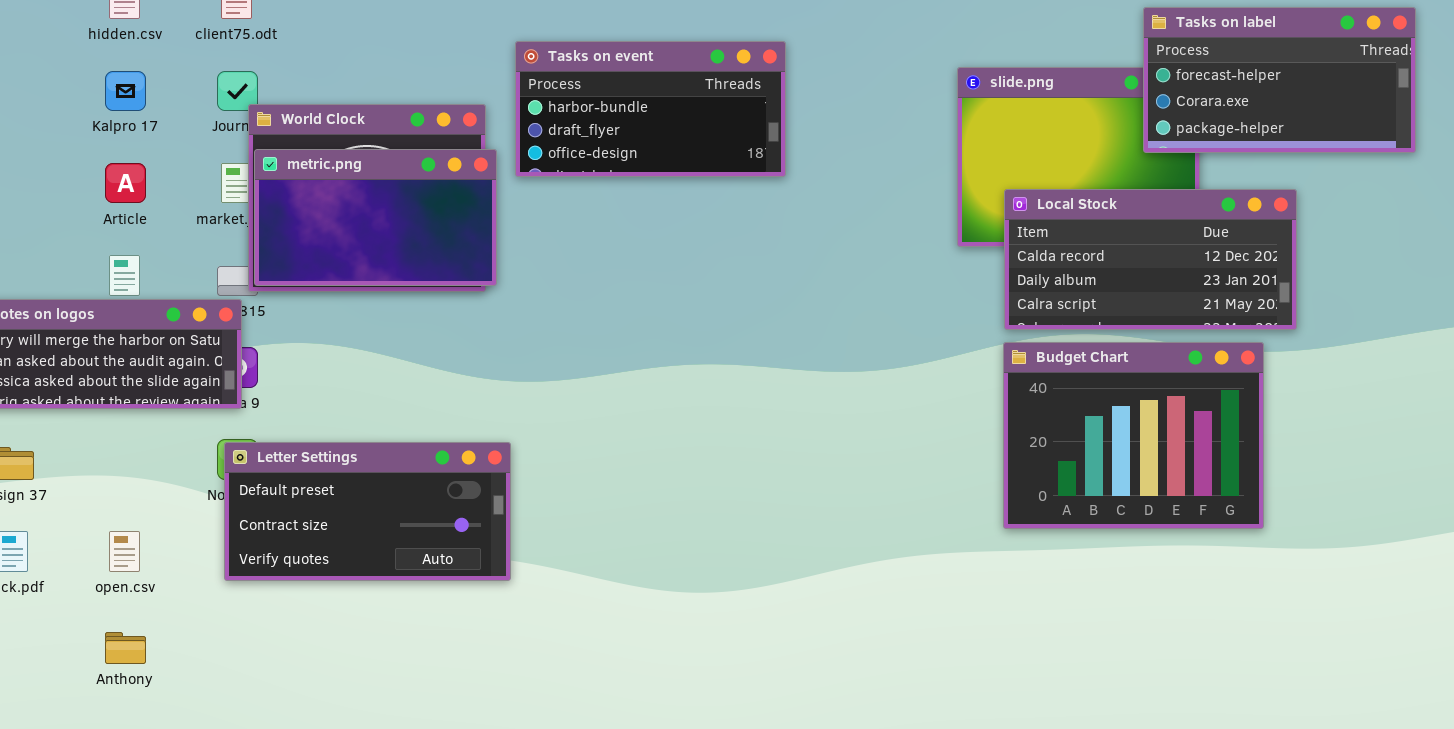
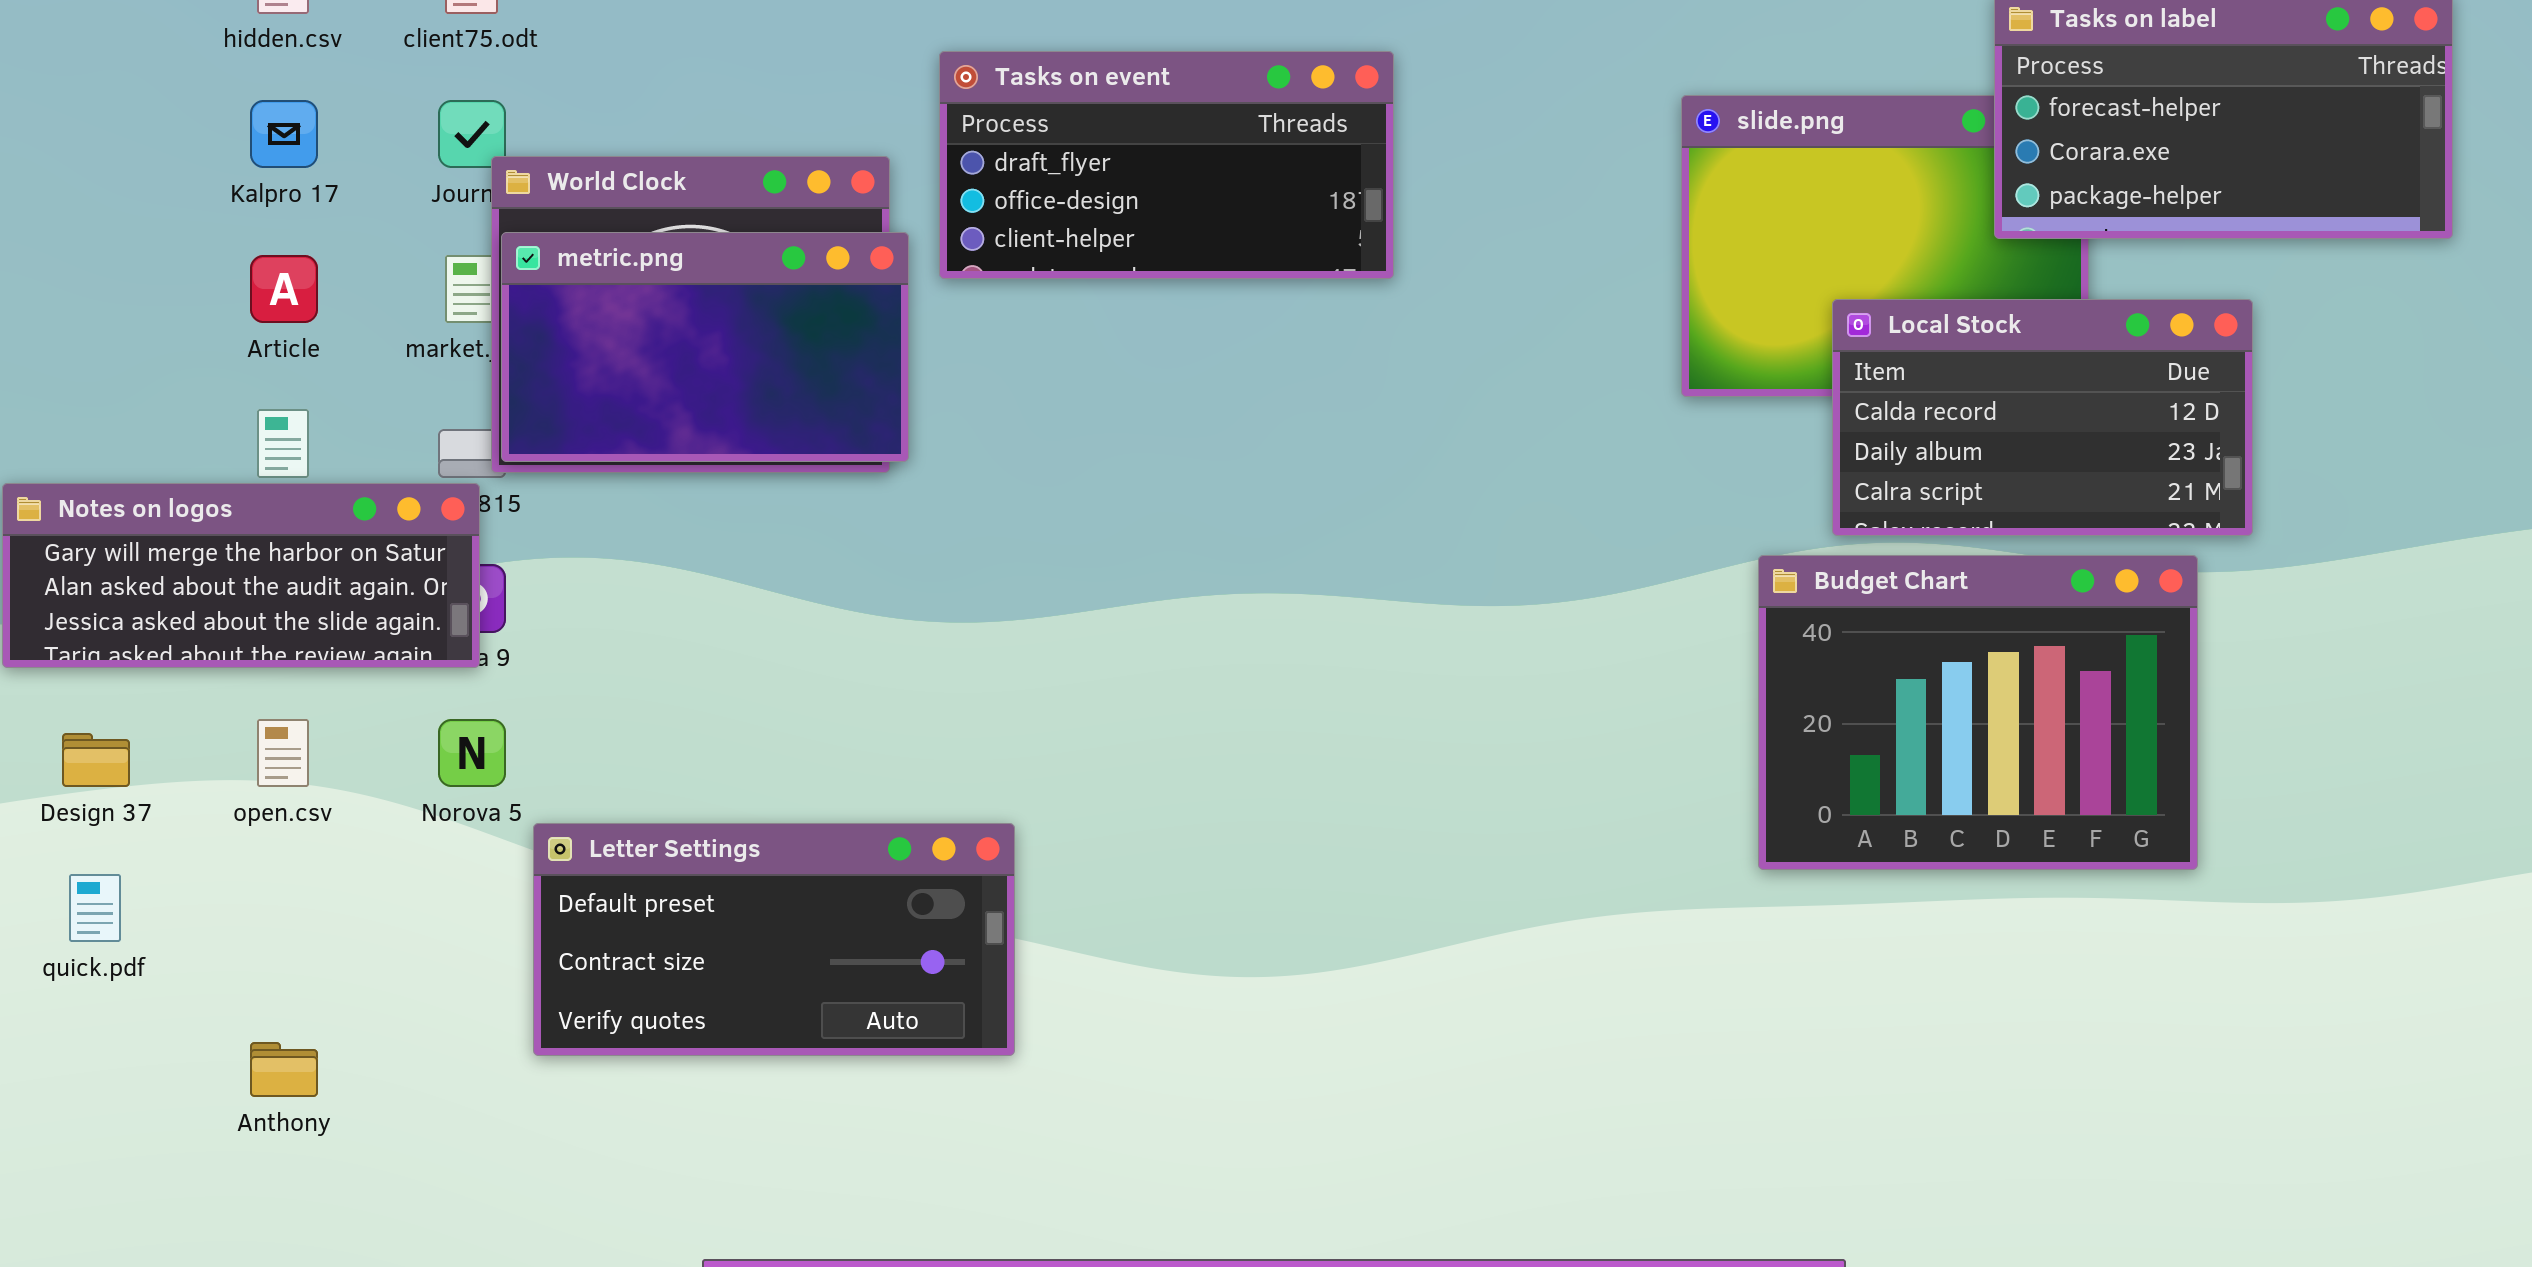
Tasks on event: [515,41,786,177] -> [939,51,1394,279], scrolled down 1 row
Local Stock: [1004,189,1297,330] -> [1832,299,2253,536], resized
Letter Settings: [224,442,511,581] -> [533,823,1015,1056], moved
open.csv: [109,531,140,572] -> [257,719,309,787], moved

